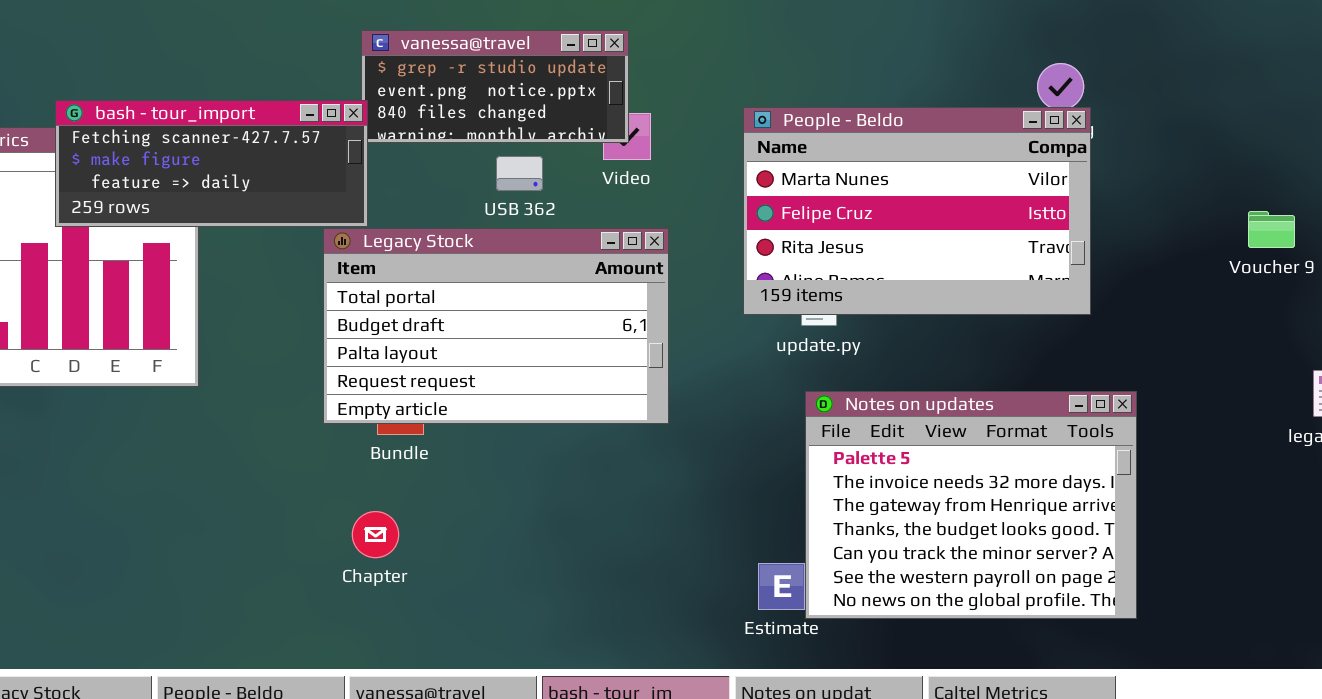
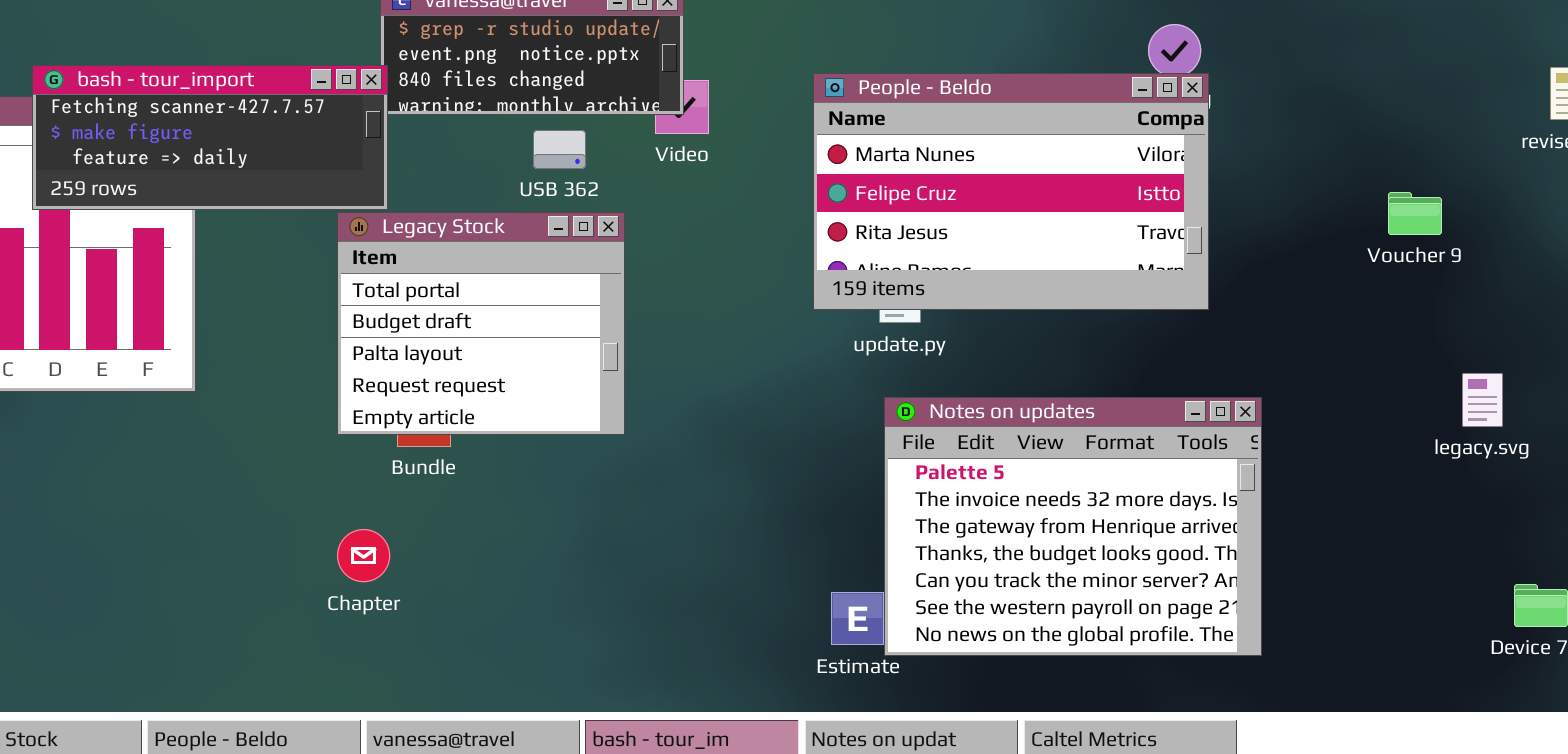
Legacy Stock: [323,228,669,424] -> [337,212,625,435], resized
Chapter: [352,511,399,558] -> [337,529,390,582], moved

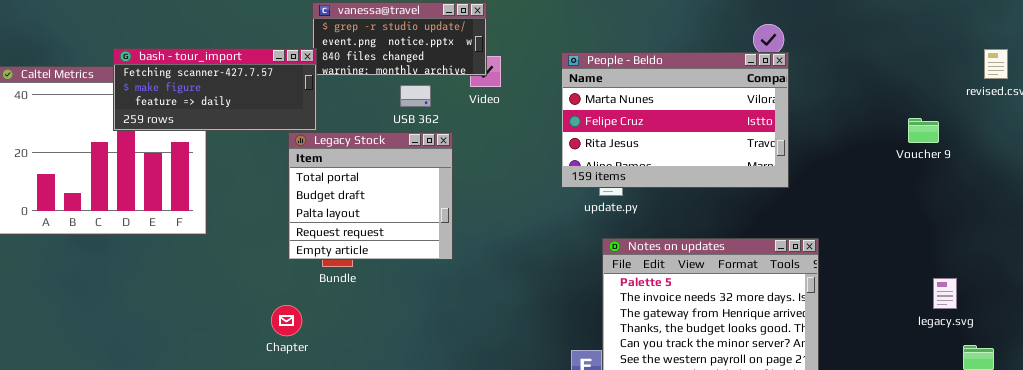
Voucher 9: [1388,192,1442,235] -> [908,118,939,143], moved
legacy.svg: [1462,373,1503,427] -> [933,278,957,309], moved
Chapter: [337,529,390,582] -> [271,305,302,336], moved

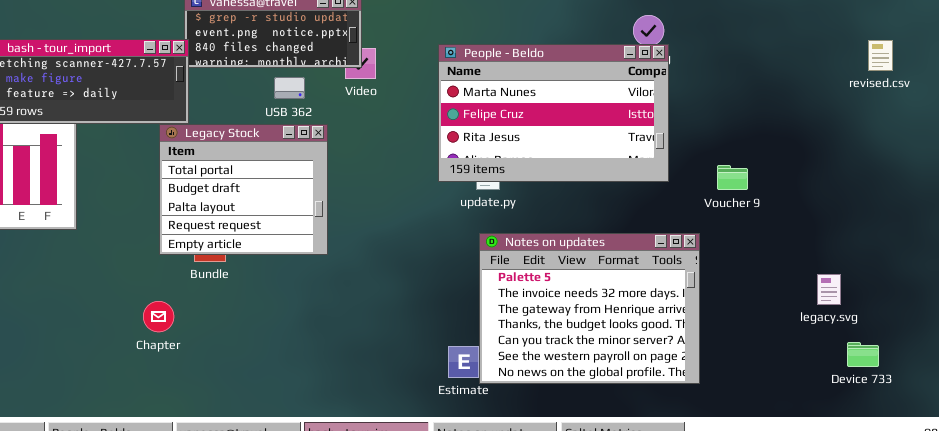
Voucher 9: [908,118,939,143] -> [717,165,748,190], moved

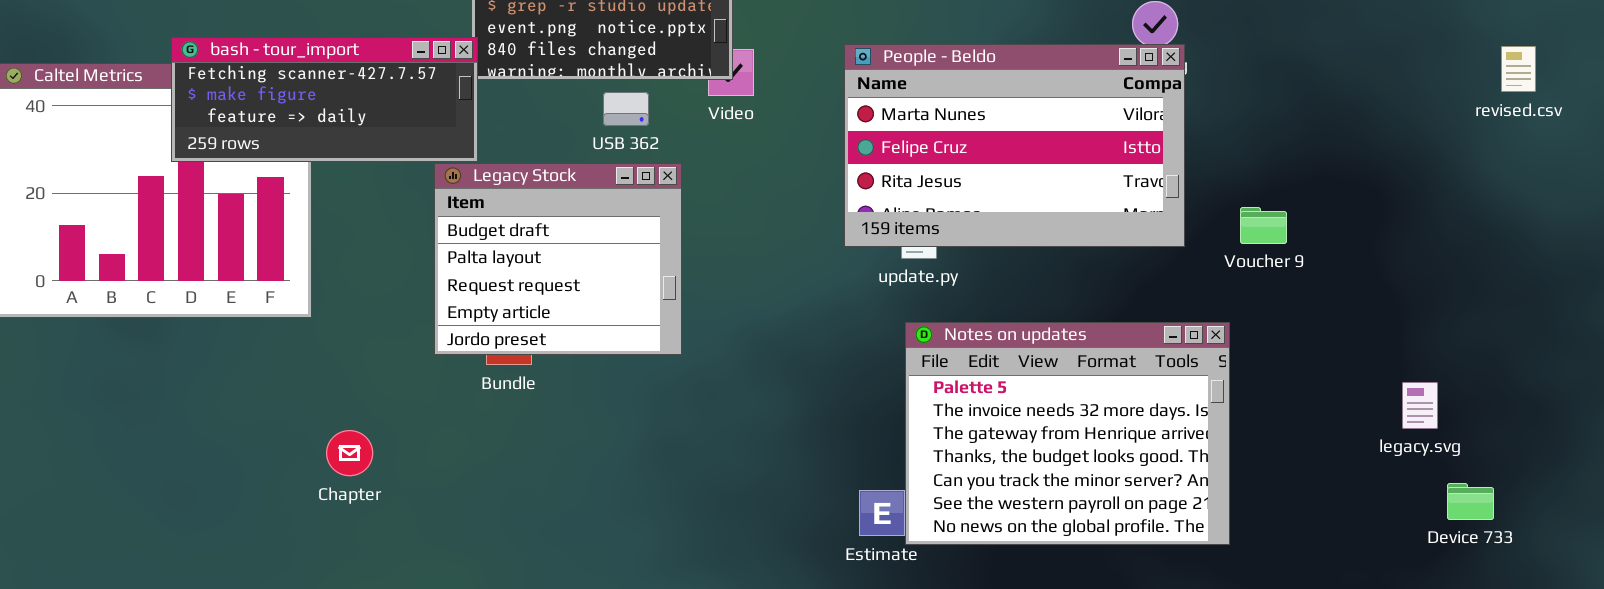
revised.csv: [868,40,893,71] -> [1501,46,1536,92], moved
Legacy Stock: [159,124,328,255] -> [434,163,682,355], scrolled down 1 row
Voucher 9: [717,165,748,190] -> [1240,207,1287,244], moved
Chapter: [143,301,174,332] -> [326,430,373,476], moved

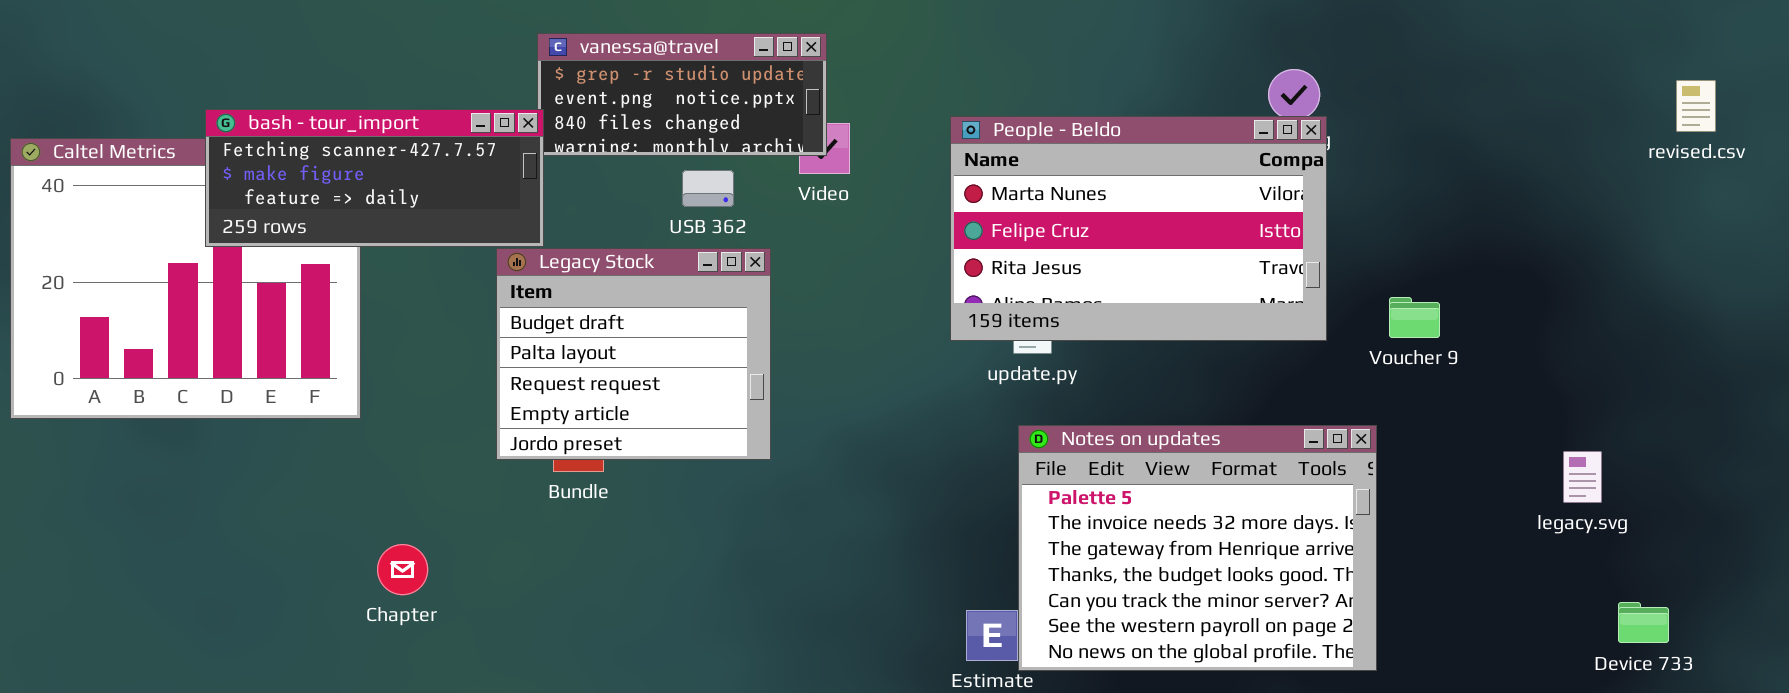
revised.csv: [1501,46,1536,92] -> [1676,80,1716,132], moved
legacy.svg: [1402,382,1438,429] -> [1563,451,1602,503], moved

